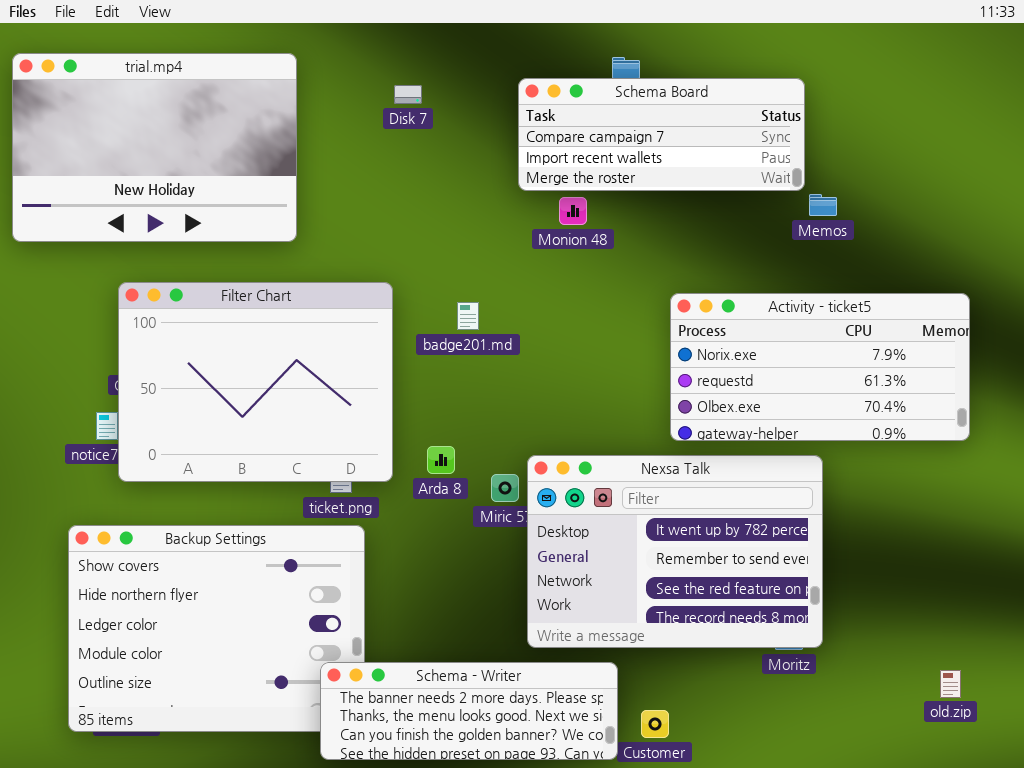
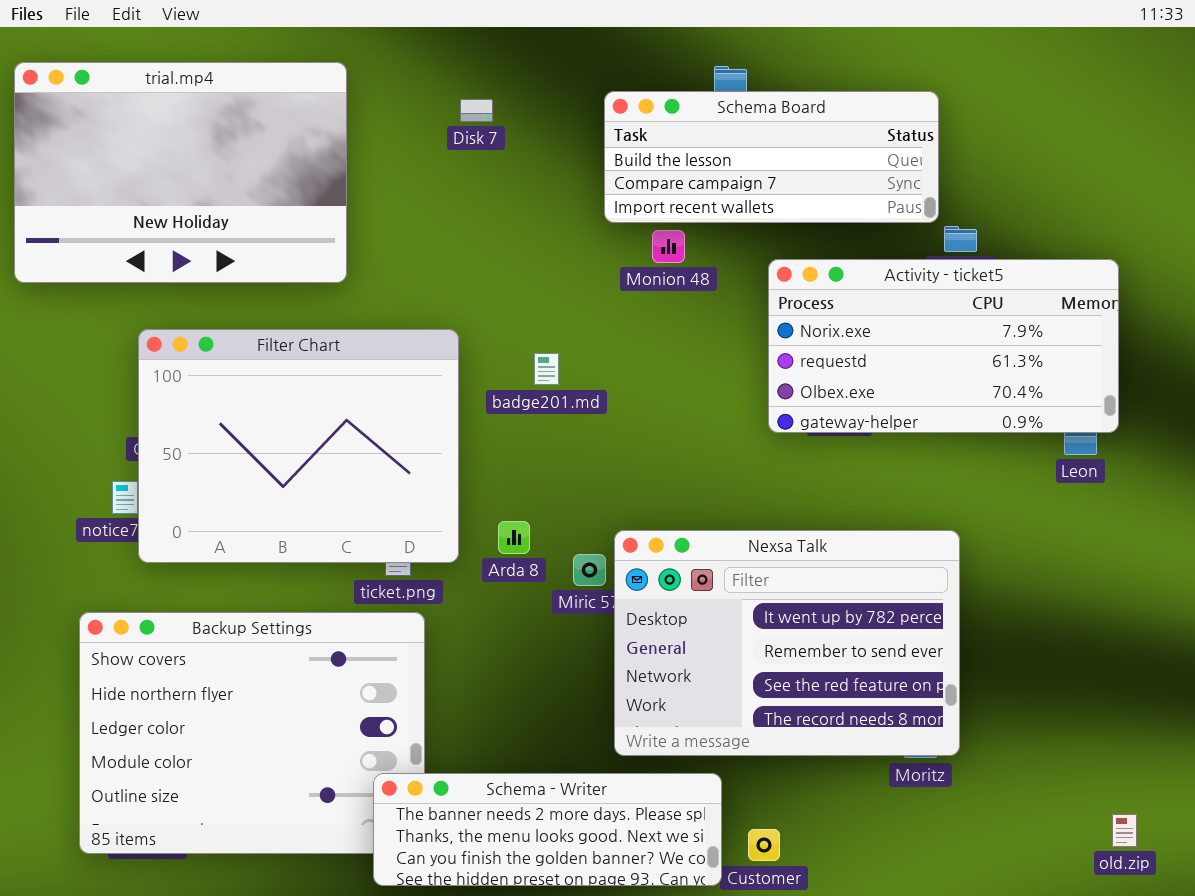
Schema Board: [518,78,805,191] -> [604,91,939,223], scrolled up 1 row
Activity - ticket5: [670,293,970,441] -> [768,259,1119,433], moved
old.zip: [940,670,961,698] -> [1112,814,1137,847], moved

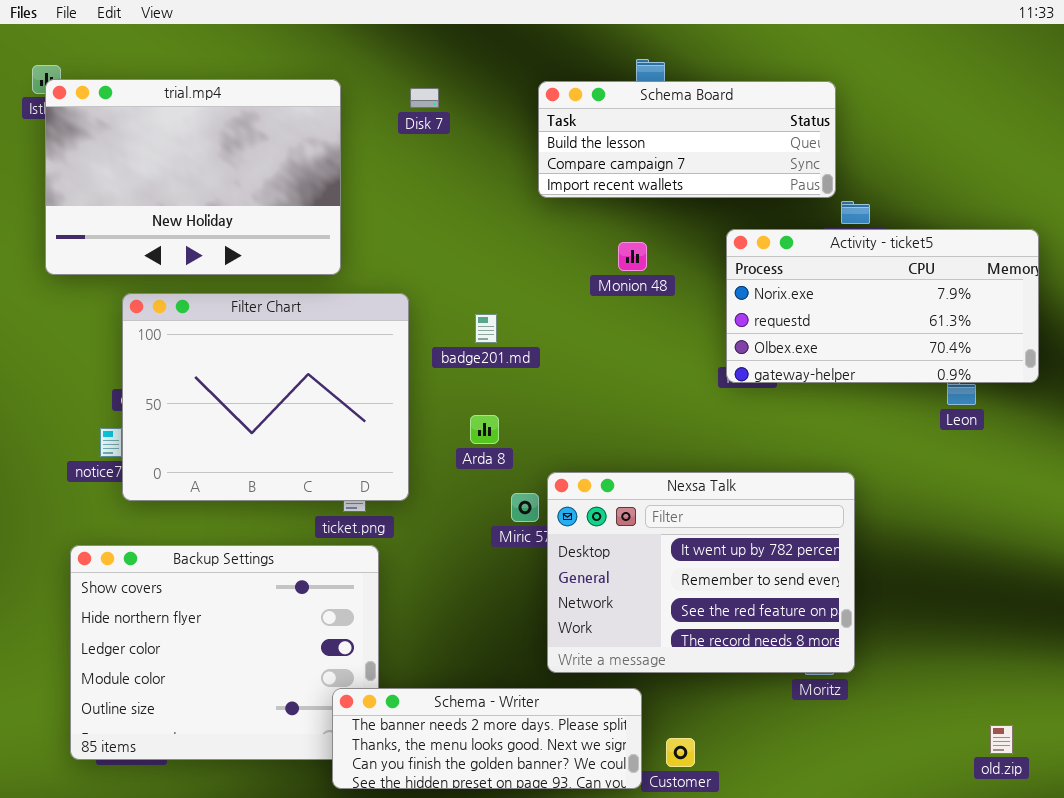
trial.mp4: [14,62,347,283] -> [45,79,341,275], moved
Monion 48: [652,230,685,263] -> [618,242,647,271], moved
Activity - ticket5: [768,259,1119,433] -> [726,229,1039,383], moved
Arda 8: [498,521,530,554] -> [470,415,499,444], moved

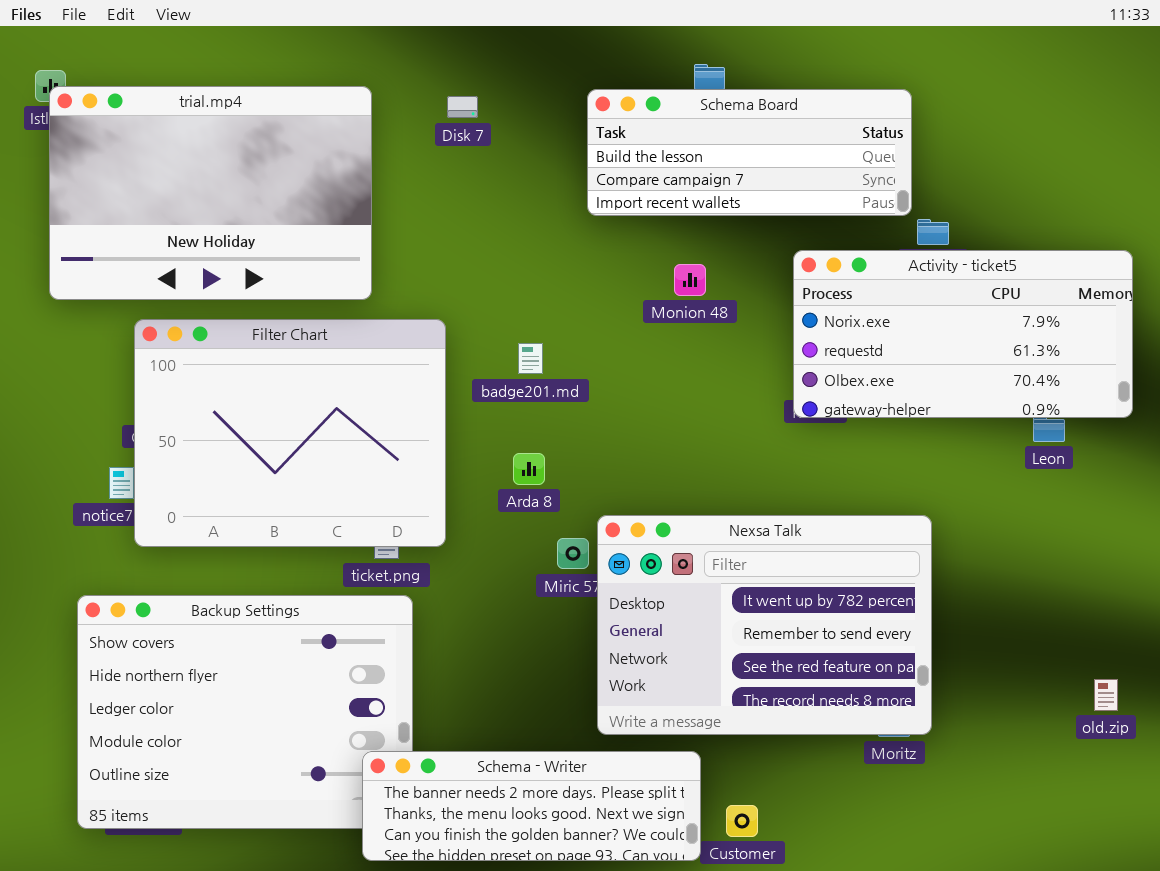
old.zip: [990,725,1013,754] -> [1094,679,1118,711], moved

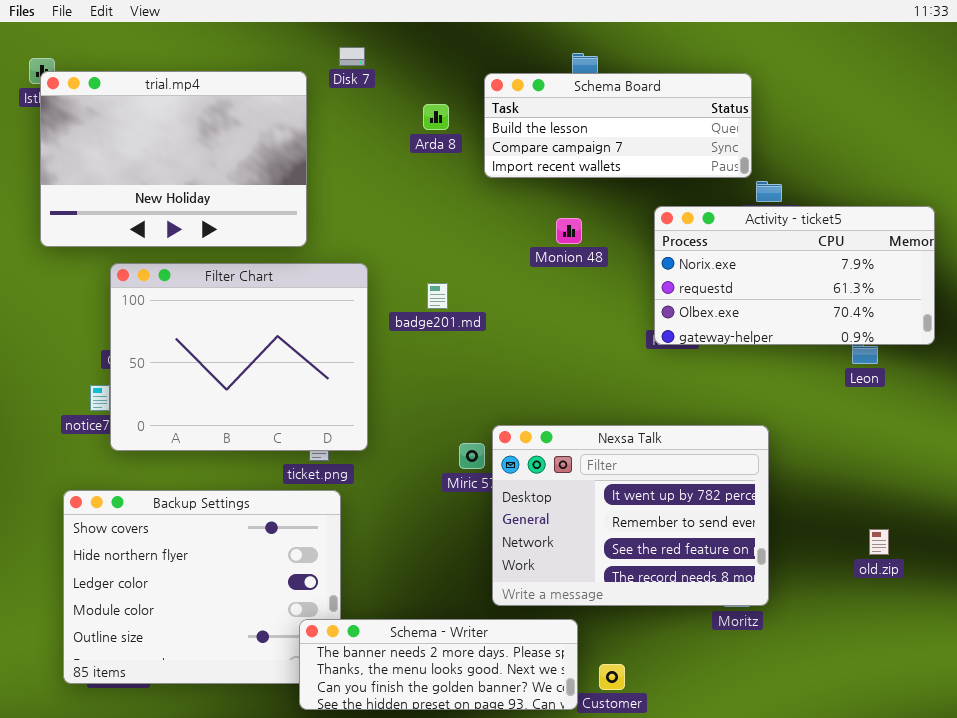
Disk 7: [447,96,478,118] -> [339,47,365,66], moved
Arda 8: [513,453,545,485] -> [423,104,449,130], moved
old.zip: [1094,679,1118,711] -> [869,529,889,555], moved

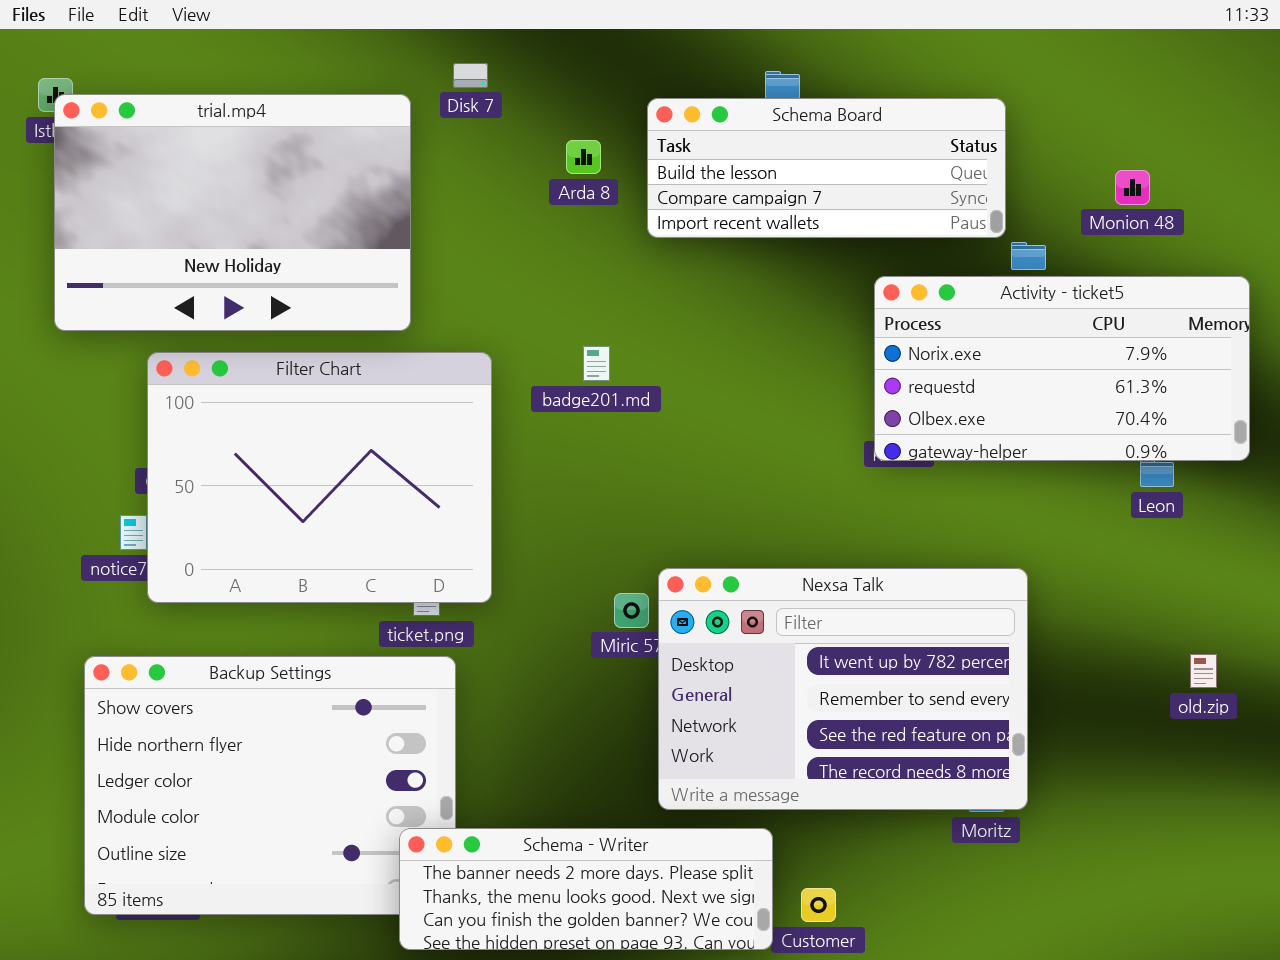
Monion 48: [556,218,582,244] -> [1115,170,1150,205], moved
badge201.md: [427,283,448,309] -> [583,346,610,381], moved
old.zip: [869,529,889,555] -> [1190,654,1217,688], moved

